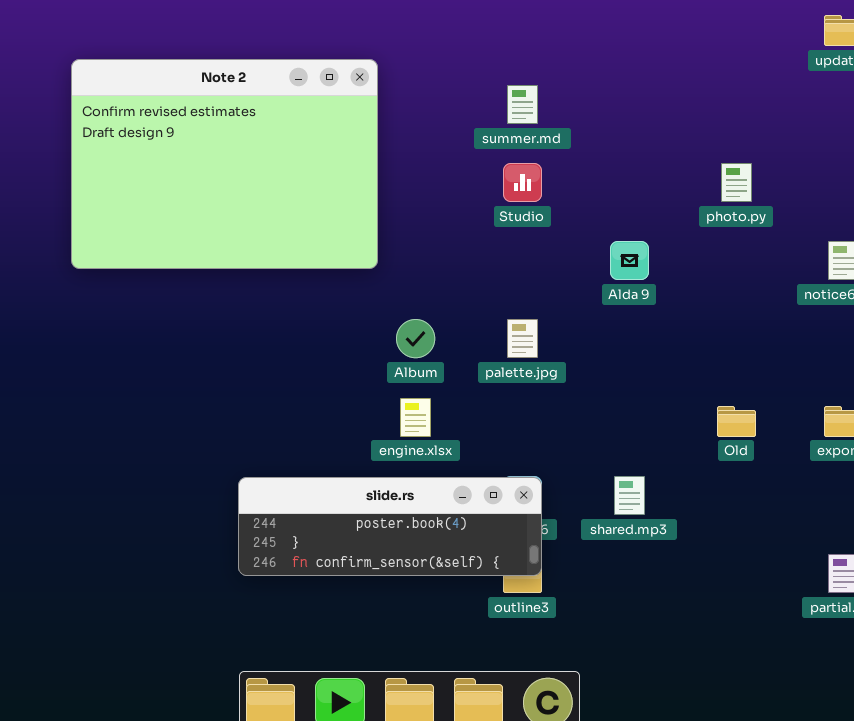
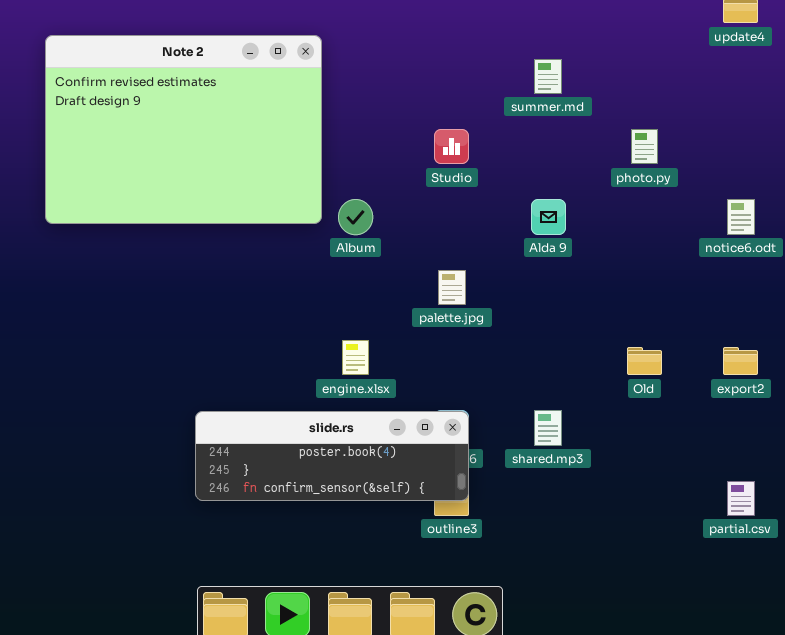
summer.md: [507,85,538,124] -> [534,59,562,94], moved
Album: [396,319,435,358] -> [338,199,373,235], moved

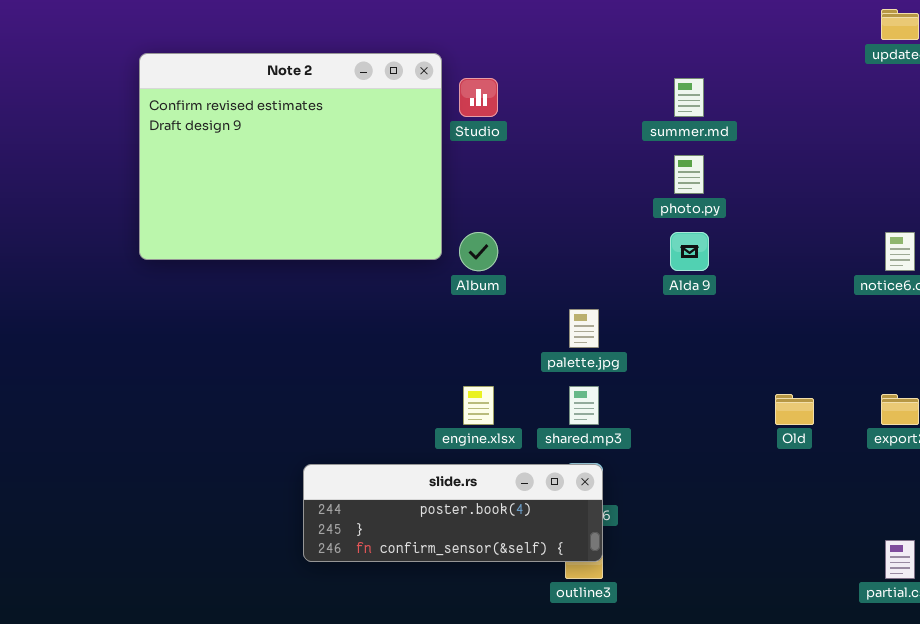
Studio: [434,129,469,164] -> [459,78,498,117], moved
photo.py: [631,129,658,164] -> [674,155,704,194], moved
shared.mp3: [534,410,562,446] -> [569,386,599,425], moved

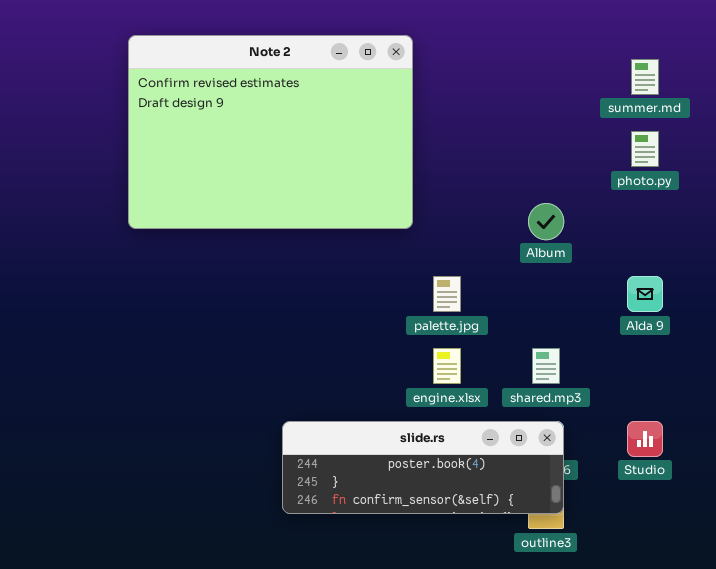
Studio: [459,78,498,117] -> [627,421,663,457], moved
Album: [459,232,498,271] -> [528,203,564,240], moved
Alda 9: [670,232,709,271] -> [627,276,663,312], moved
palette.jpg: [569,309,599,348] -> [433,276,461,312], moved

